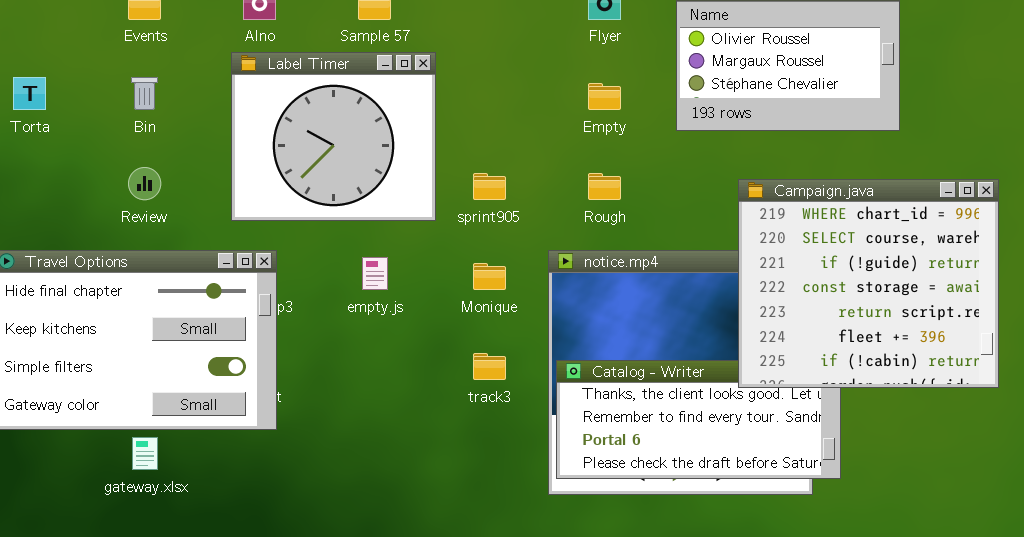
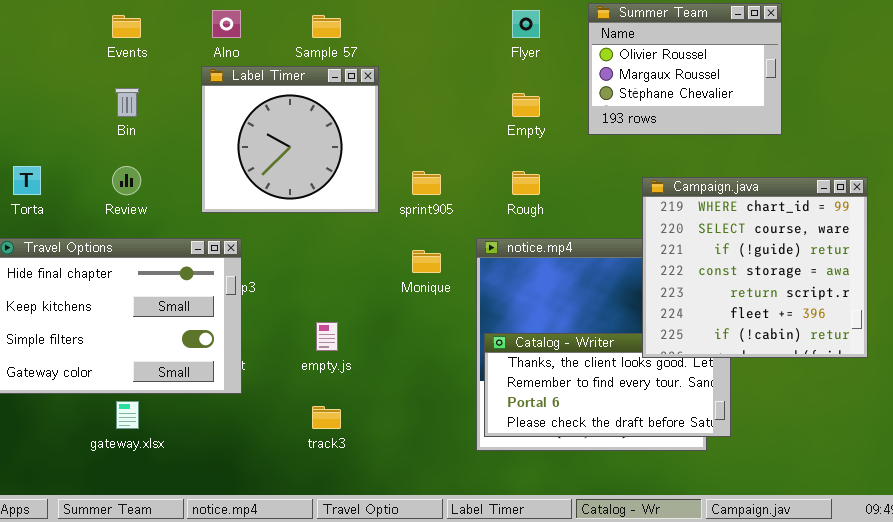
Torta: [13,77,46,110] -> [13,166,41,195], moved
empty.js: [362,257,388,290] -> [316,322,338,351], moved
track3: [473,353,506,380] -> [312,406,341,429], moved

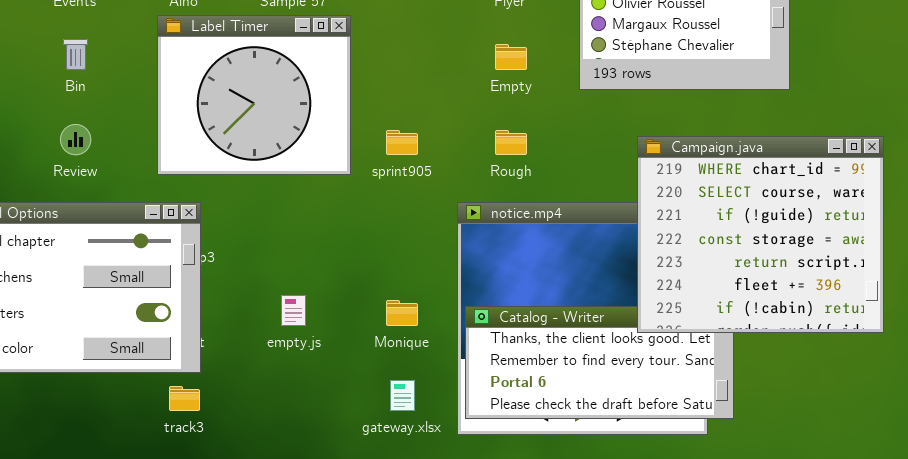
Monique: [412,250,441,273] -> [386,300,418,326], moved
gateway.xlsx: [116,401,139,429] -> [390,380,415,411], moved
track3: [312,406,341,429] -> [169,386,200,411], moved

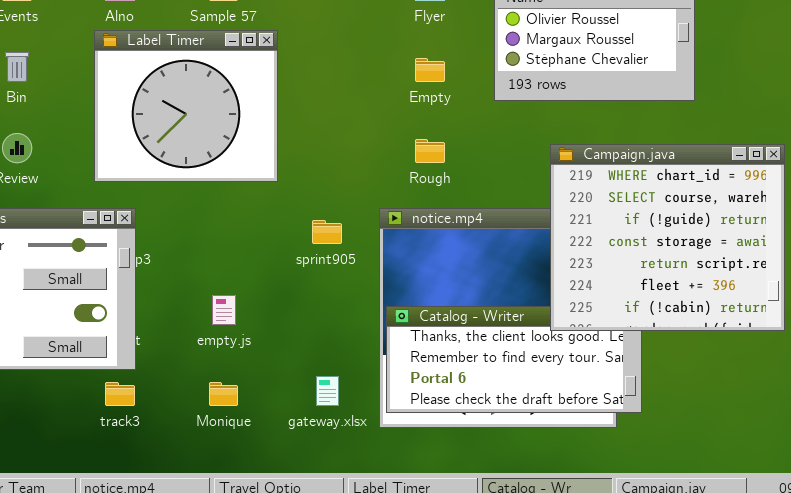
sprint905: [386,130,418,155] -> [312,220,342,244], moved
Monique: [386,300,418,326] -> [209,382,238,406], moved

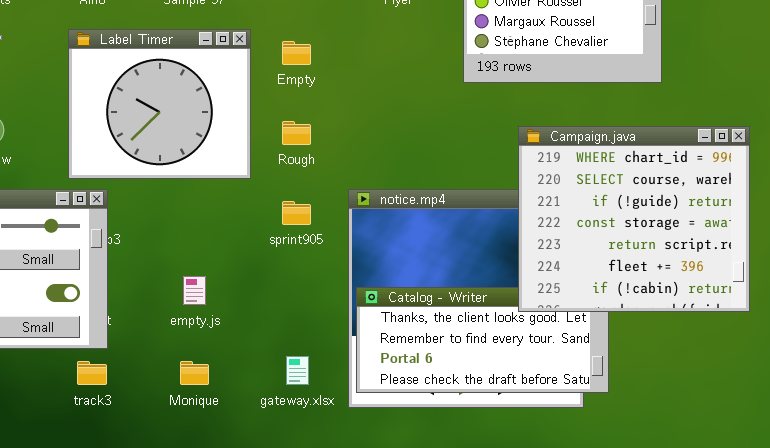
Label Timer: [94,30,278,182] -> [68,29,251,179], moved
Empty: [415,58,445,82] -> [282,41,311,65], moved
Rough: [415,139,445,163] -> [282,121,311,145], moved

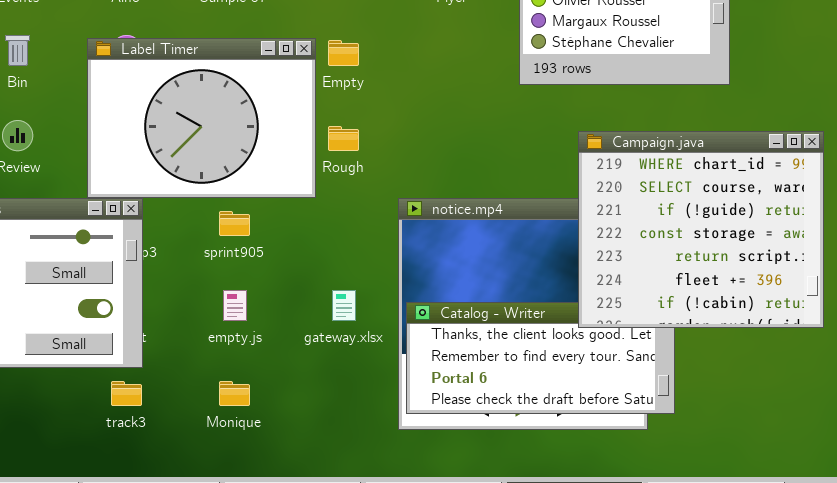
Label Timer: [68,29,251,179] -> [87,38,316,198], moved, resized
sprint905: [282,201,311,225] -> [219,211,250,236], moved
gateway.xlsx: [286,356,309,385] -> [332,290,356,321], moved

